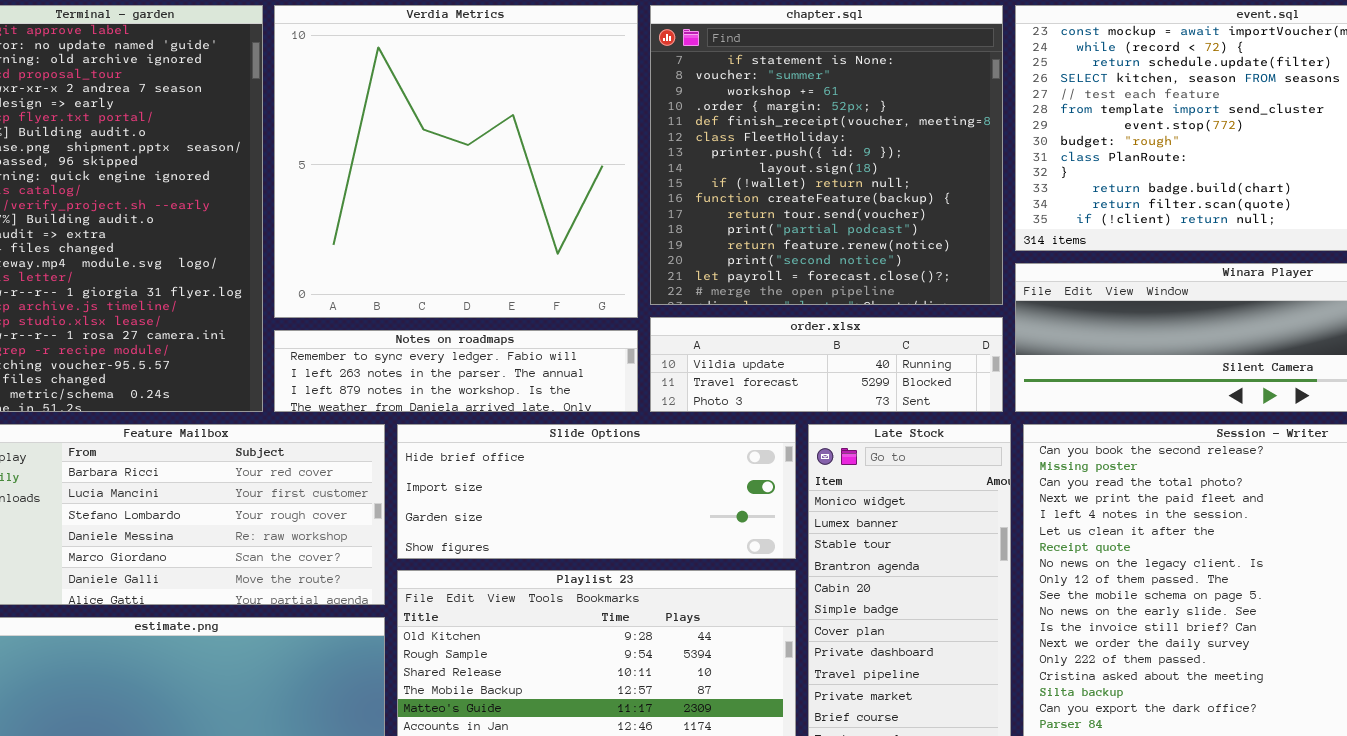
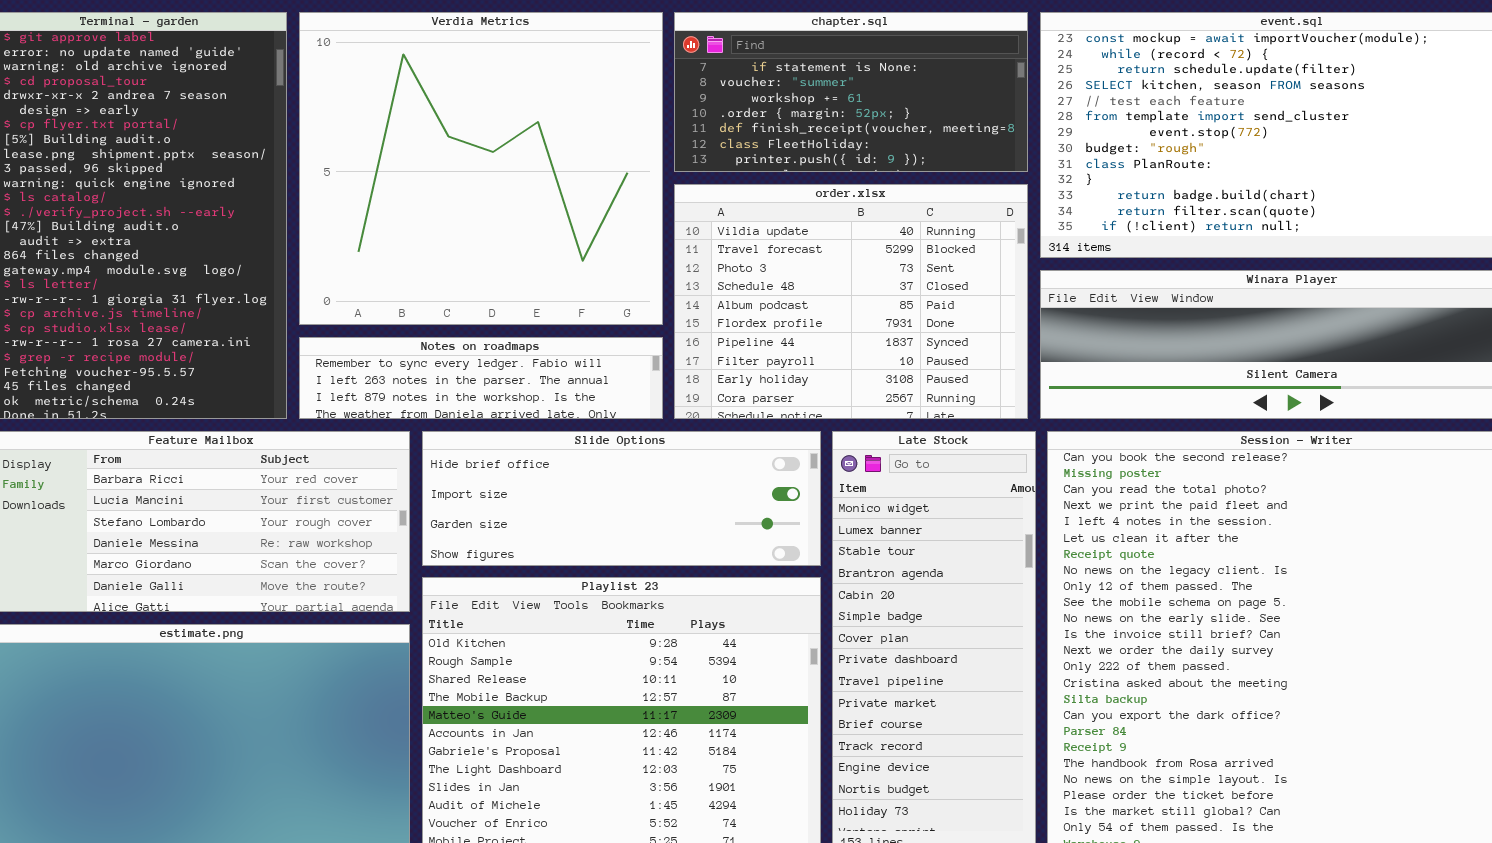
chapter.sql: [650,5,1003,305] -> [674,12,1028,172], resized
order.xlsx: [650,317,1003,412] -> [674,184,1028,419], resized

